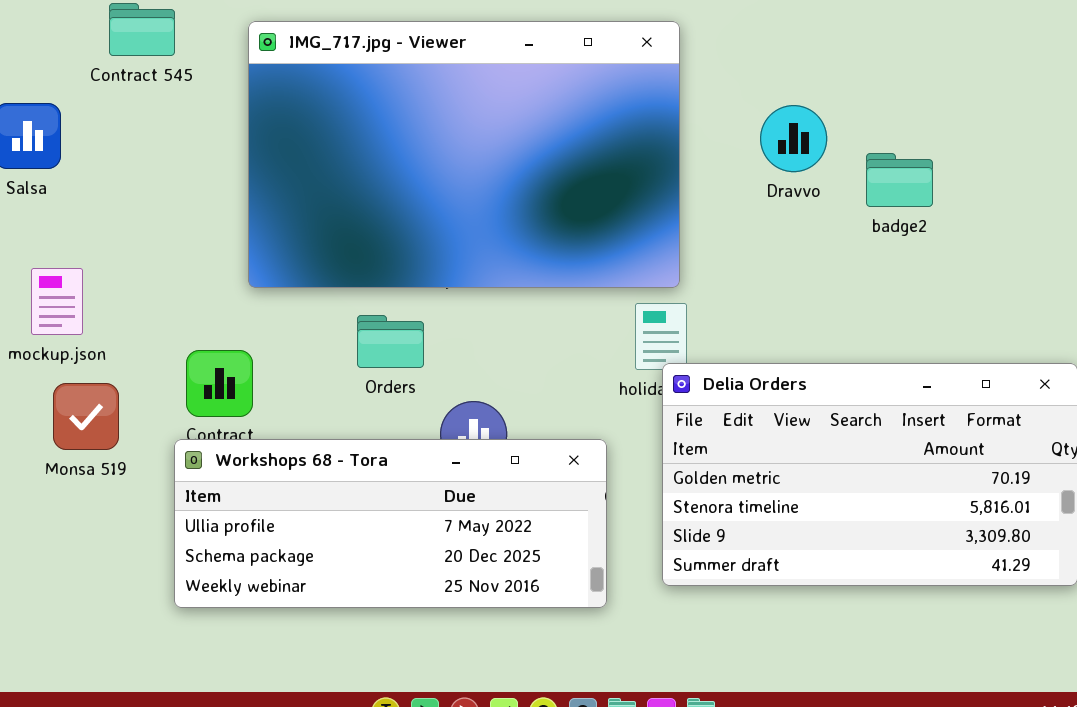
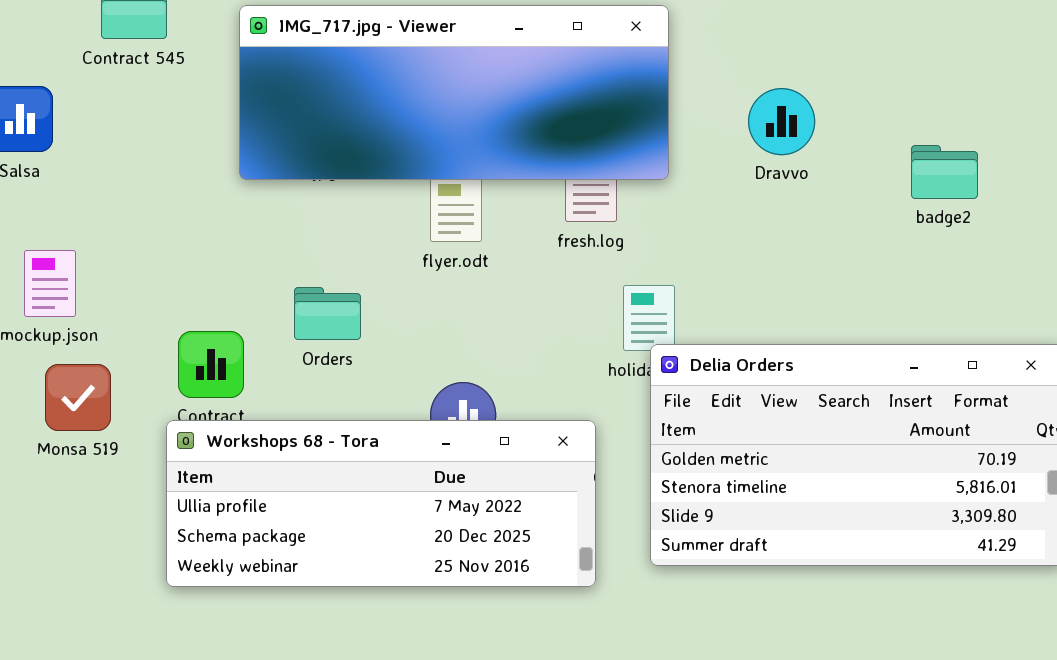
IMG_717.jpg - Viewer: [248,21,680,288] -> [239,5,669,180], resized
badge2: [866,153,933,207] -> [911,145,978,199], moved
Orders: [357,315,424,368] -> [294,287,361,340], moved

